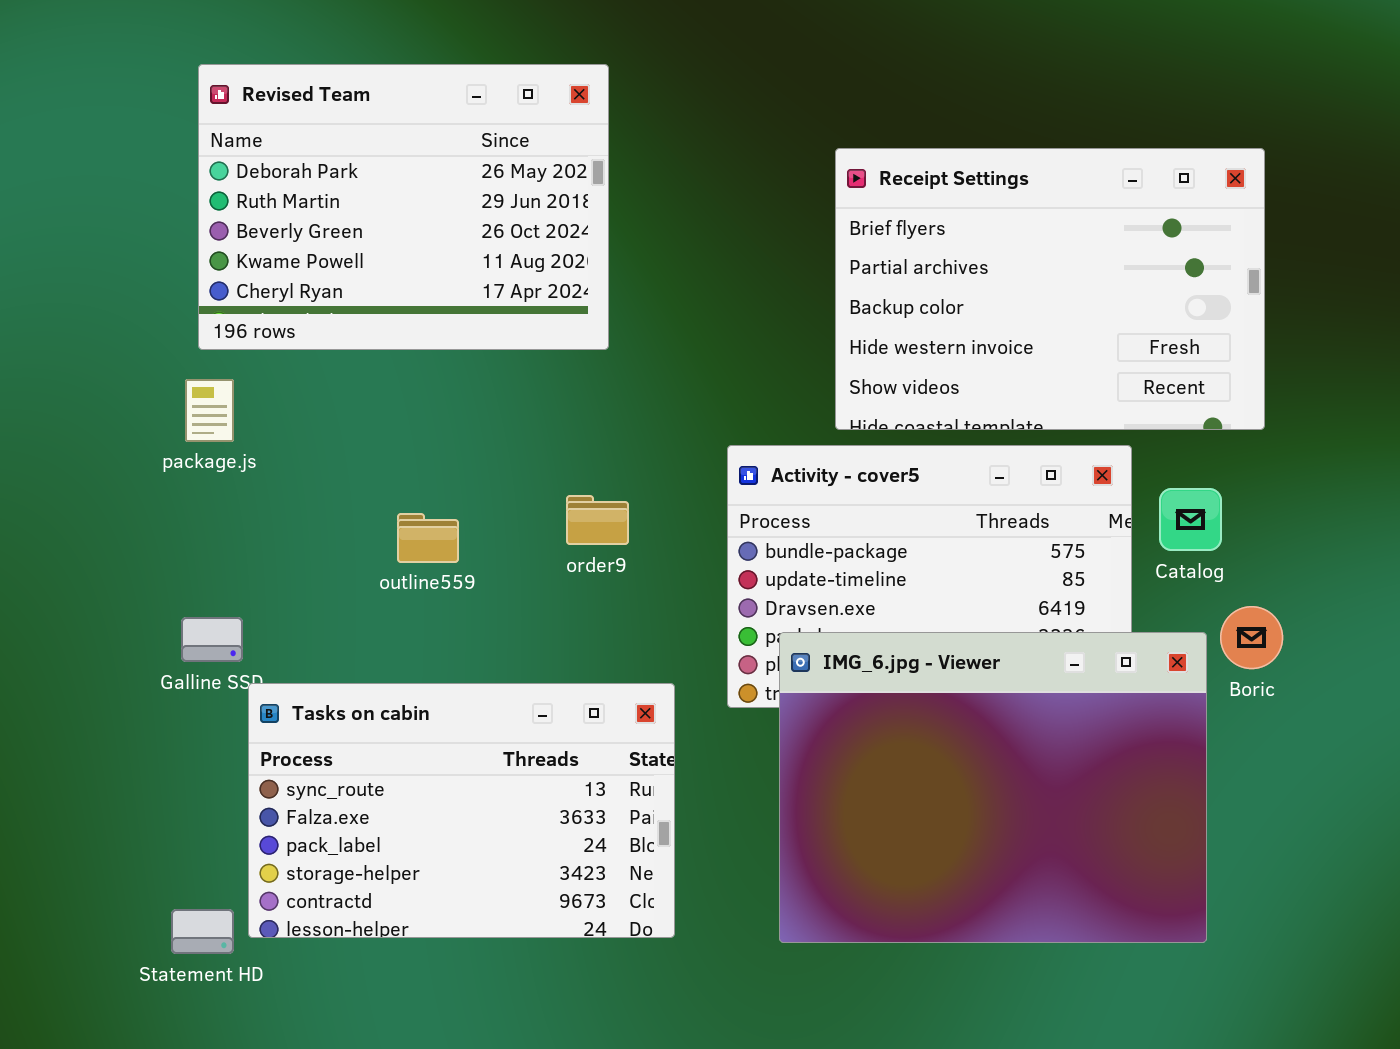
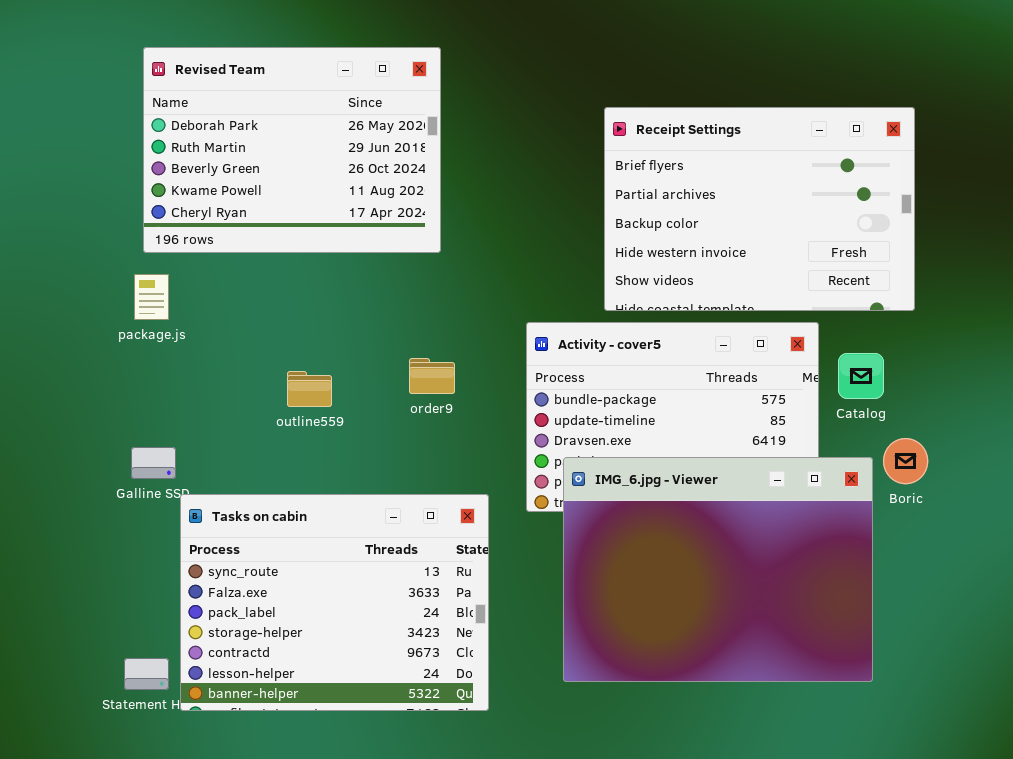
Tasks on cabin: [248,683,675,938] -> [180,494,489,711], resized

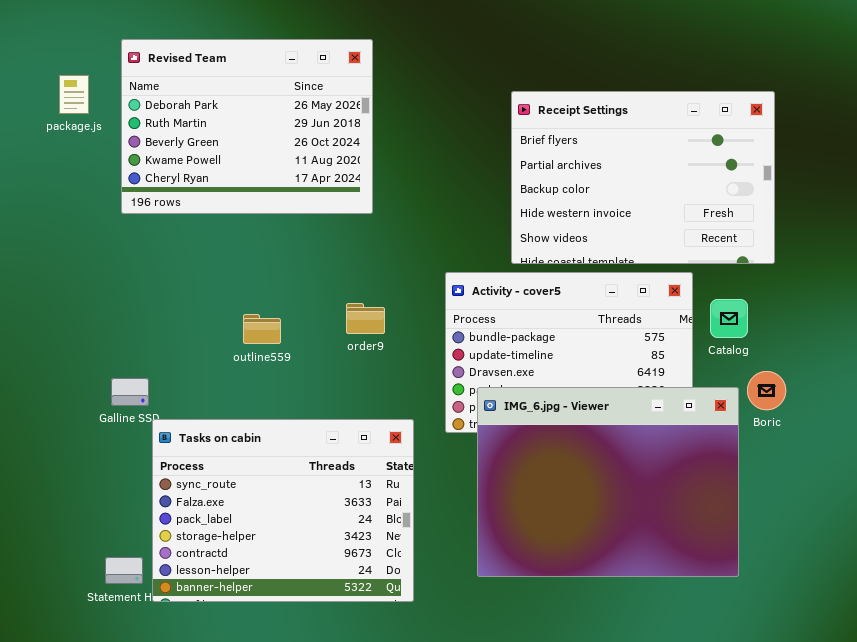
package.js: [134,274,169,320] -> [59,75,89,114], moved

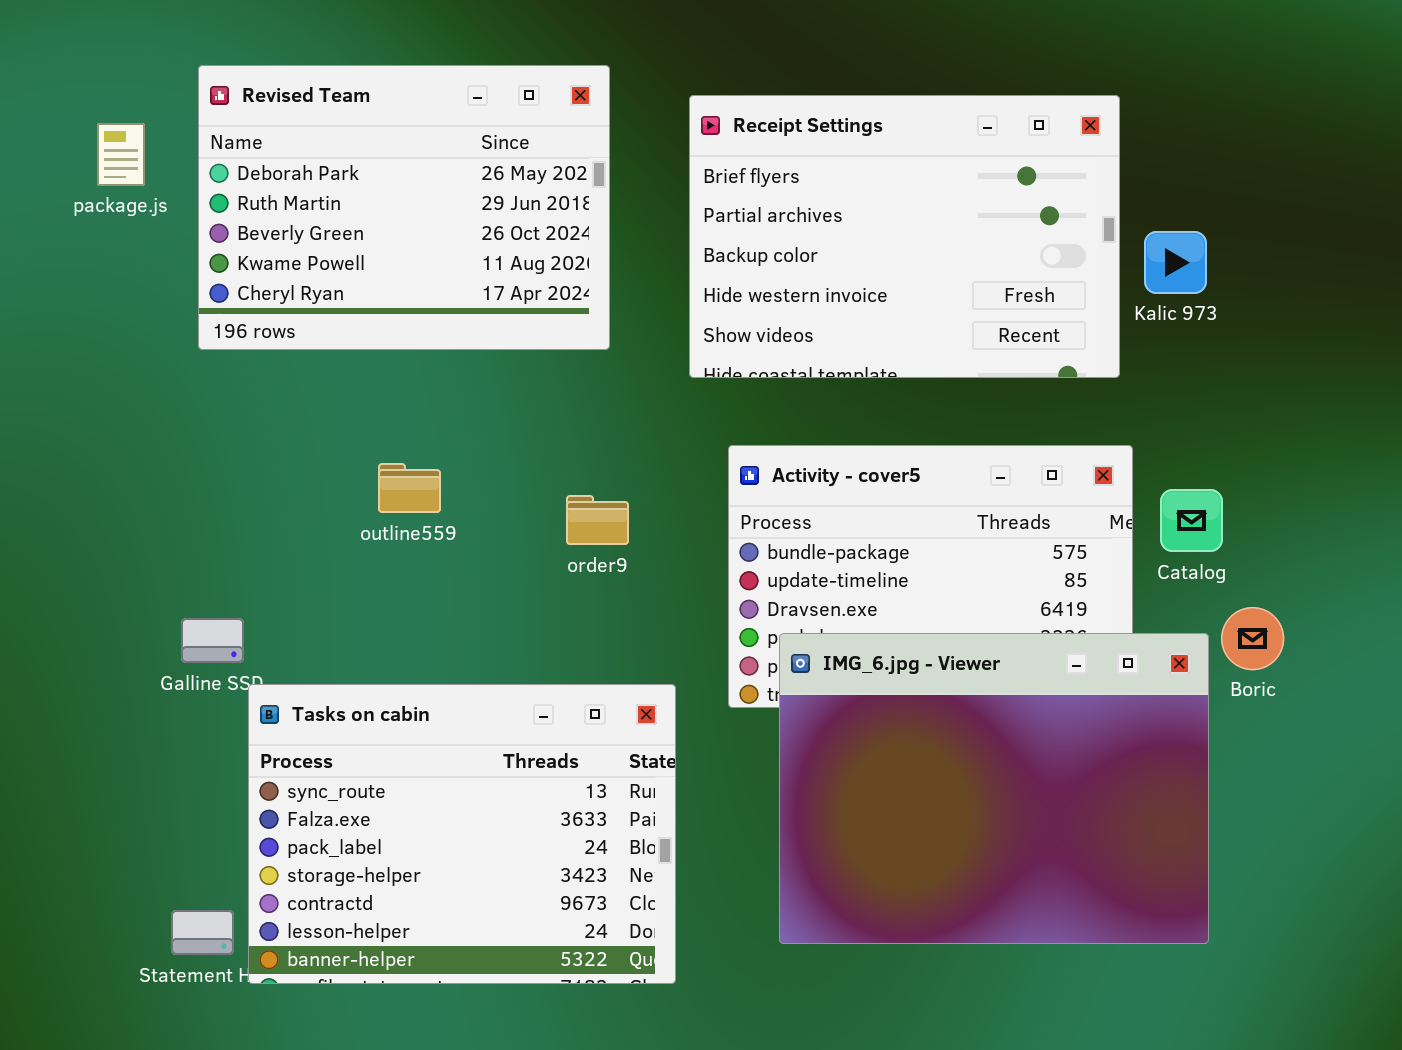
Receipt Settings: [511,91,775,264] -> [689,95,1120,378], moved
outline559: [243,314,281,344] -> [378,463,441,513], moved

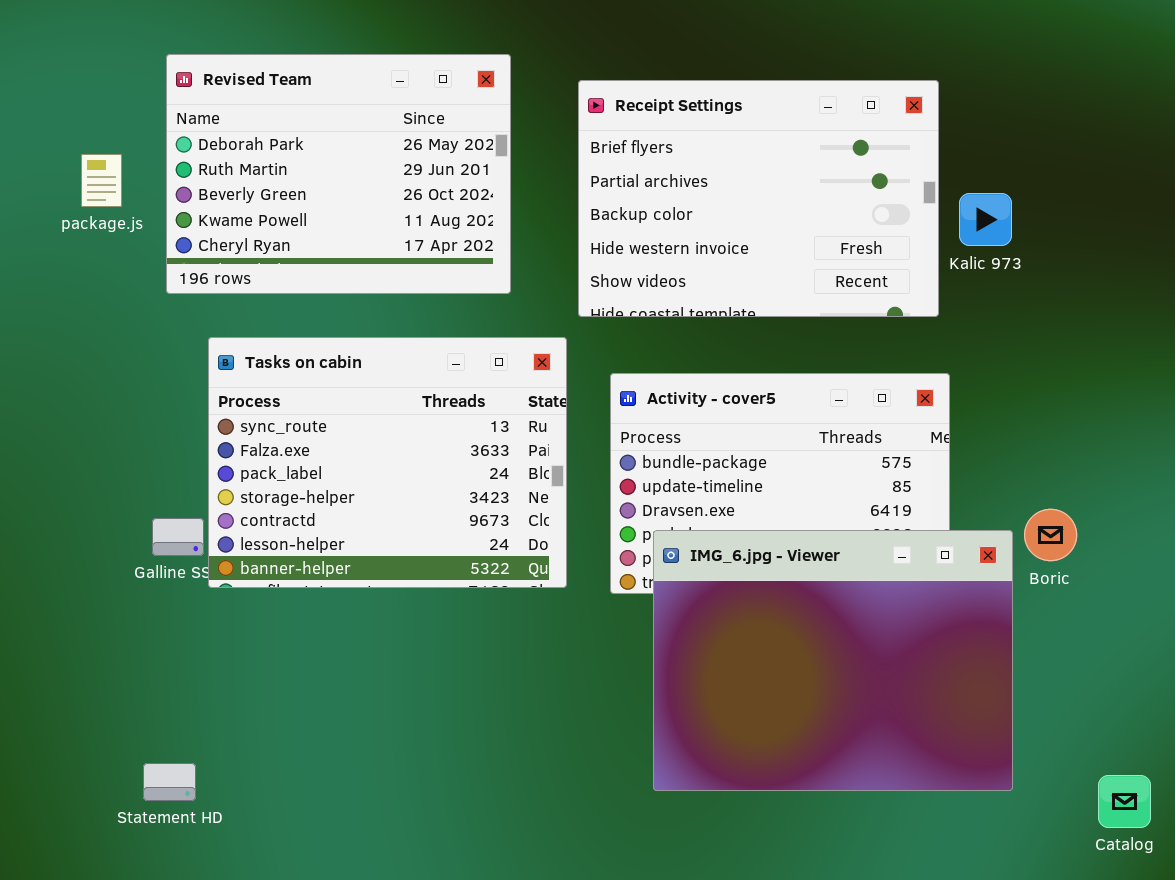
package.js: [97,123,145,186] -> [81,154,122,207], moved
Catalog: [1160,489,1223,552] -> [1098,775,1151,828], moved
Tasks on cabin: [248,684,676,984] -> [208,337,567,588], moved

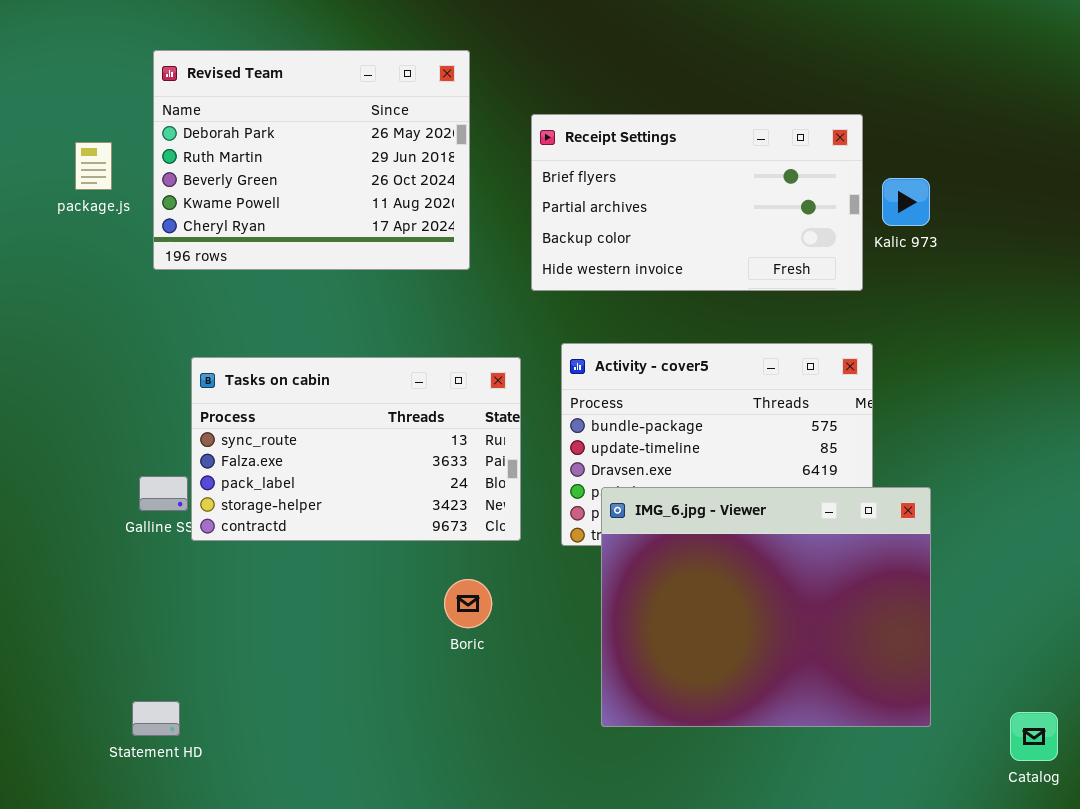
Receipt Settings: [578,80,939,317] -> [531,114,863,291], resized
Tasks on cabin: [208,337,567,588] -> [191,357,521,541], resized
Boric: [1024,509,1077,561] -> [444,579,492,628], moved

